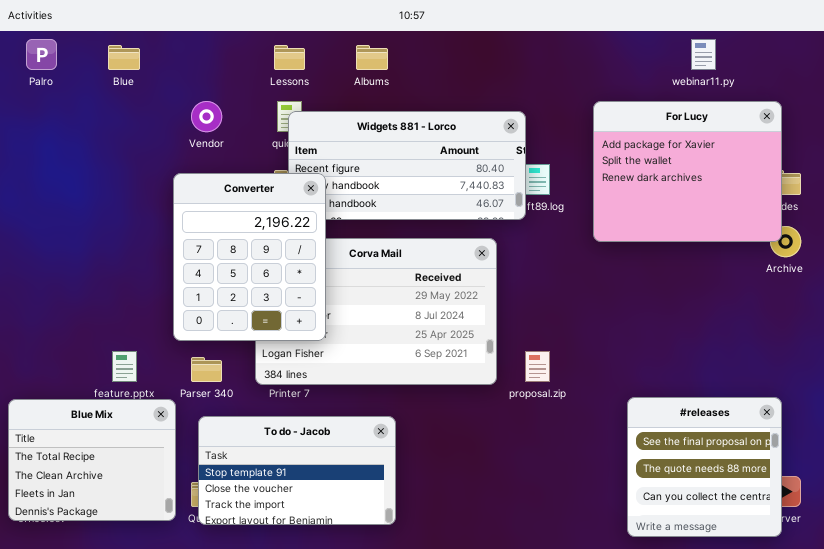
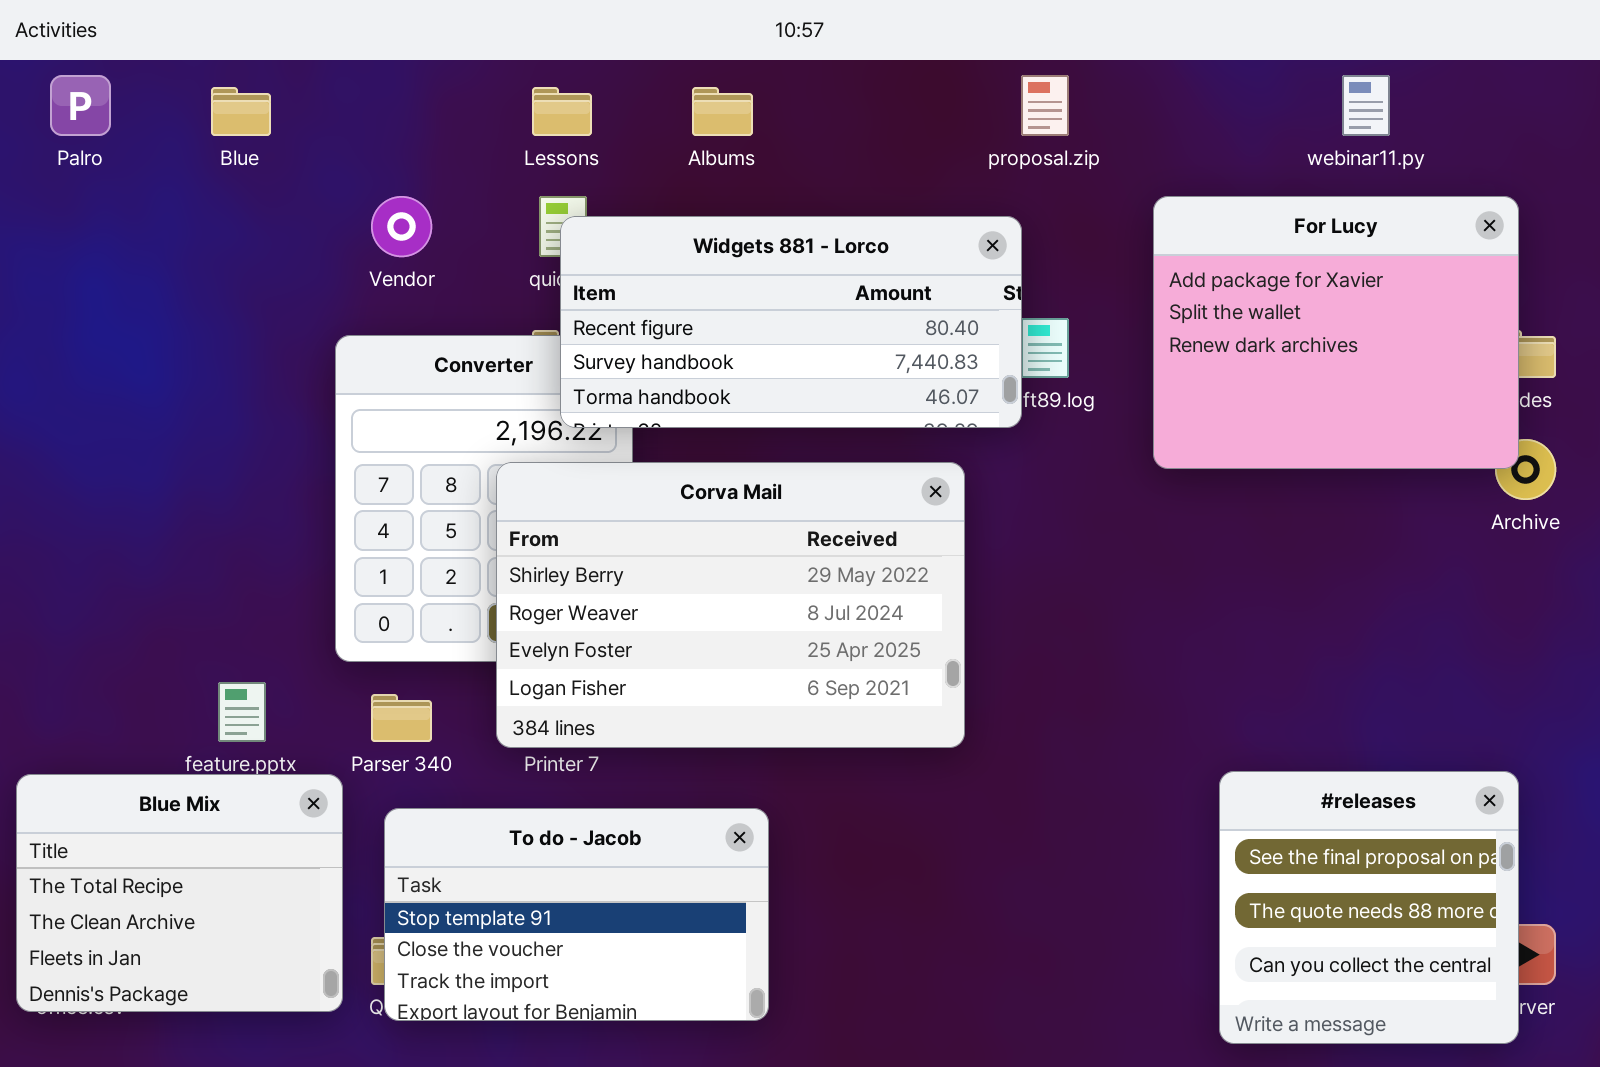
Widgets 881 - Lorco: [288,111,526,220] -> [560,216,1022,428], raised
Corva Mail: [255,238,497,385] -> [496,462,965,748], raised
proposal.zip: [525,351,550,382] -> [1021,75,1069,136], moved

